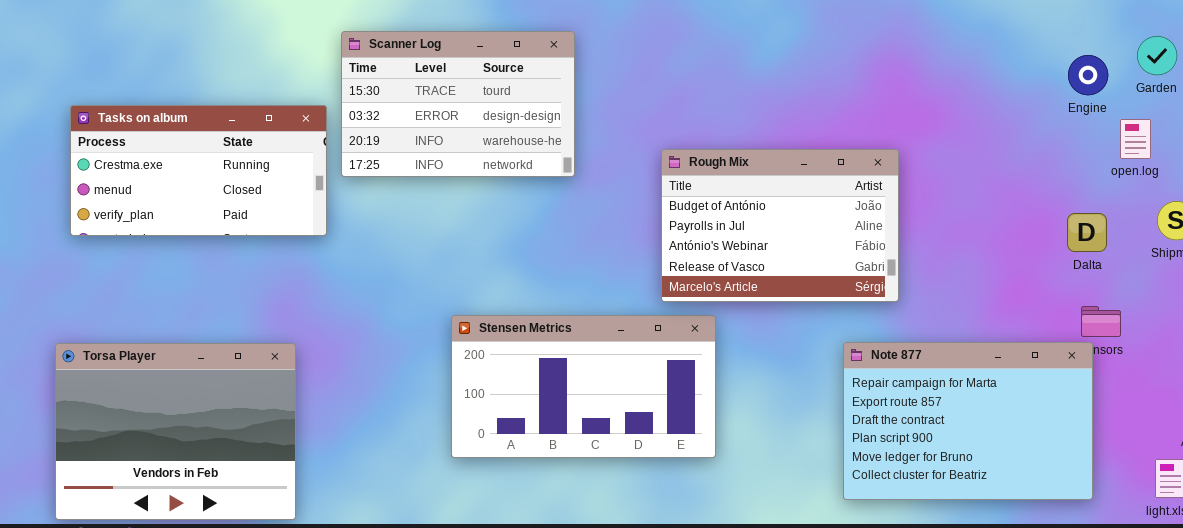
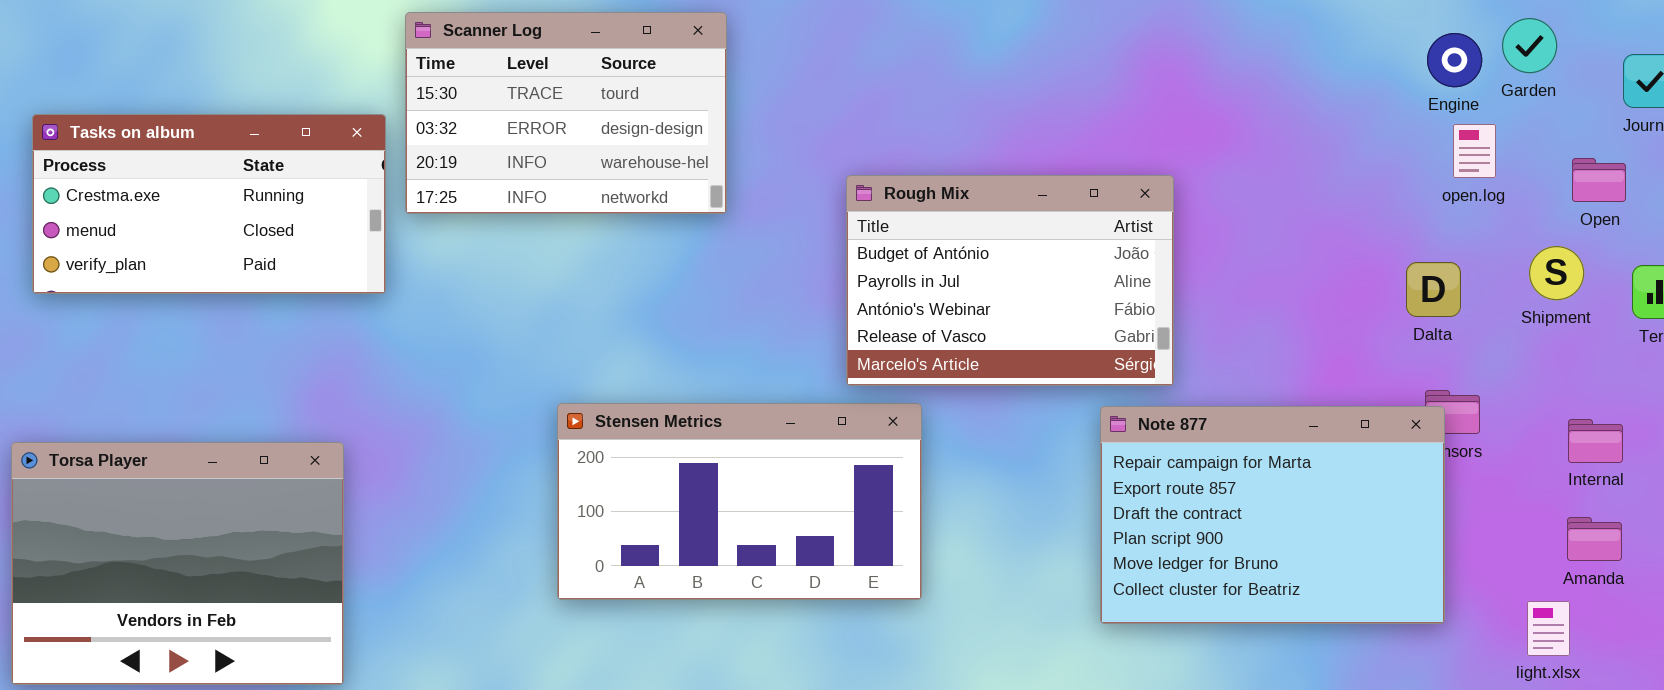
Engine: [1068,55,1108,95] -> [1427,33,1482,87], moved
open.log: [1120,119,1151,159] -> [1453,124,1496,178], moved
Note 877: [843,342,1093,500] -> [1100,406,1445,624], moved

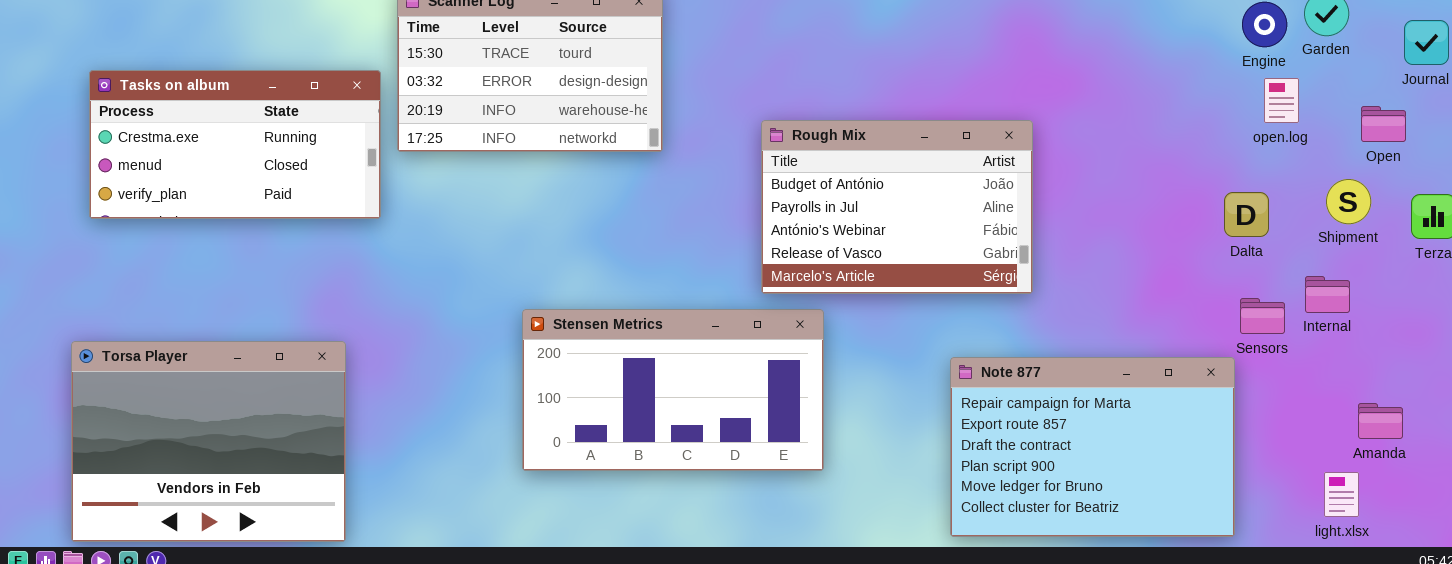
Note 877: [1100,406,1445,624] -> [950,357,1235,537], moved
Internal: [1568,419,1623,463] -> [1305,276,1350,313], moved

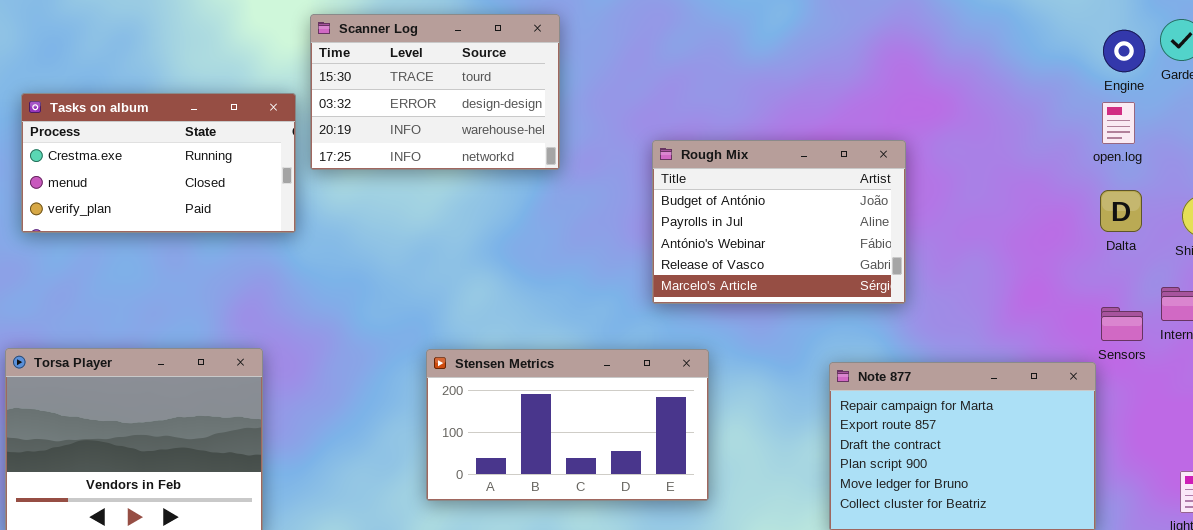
open.log: [1264,78,1299,123] -> [1102,102,1135,144], moved
Dalta: [1224,192,1269,237] -> [1100,190,1142,232], moved
Stensen Metrics: [522,309,824,471] -> [426,349,709,501], moved

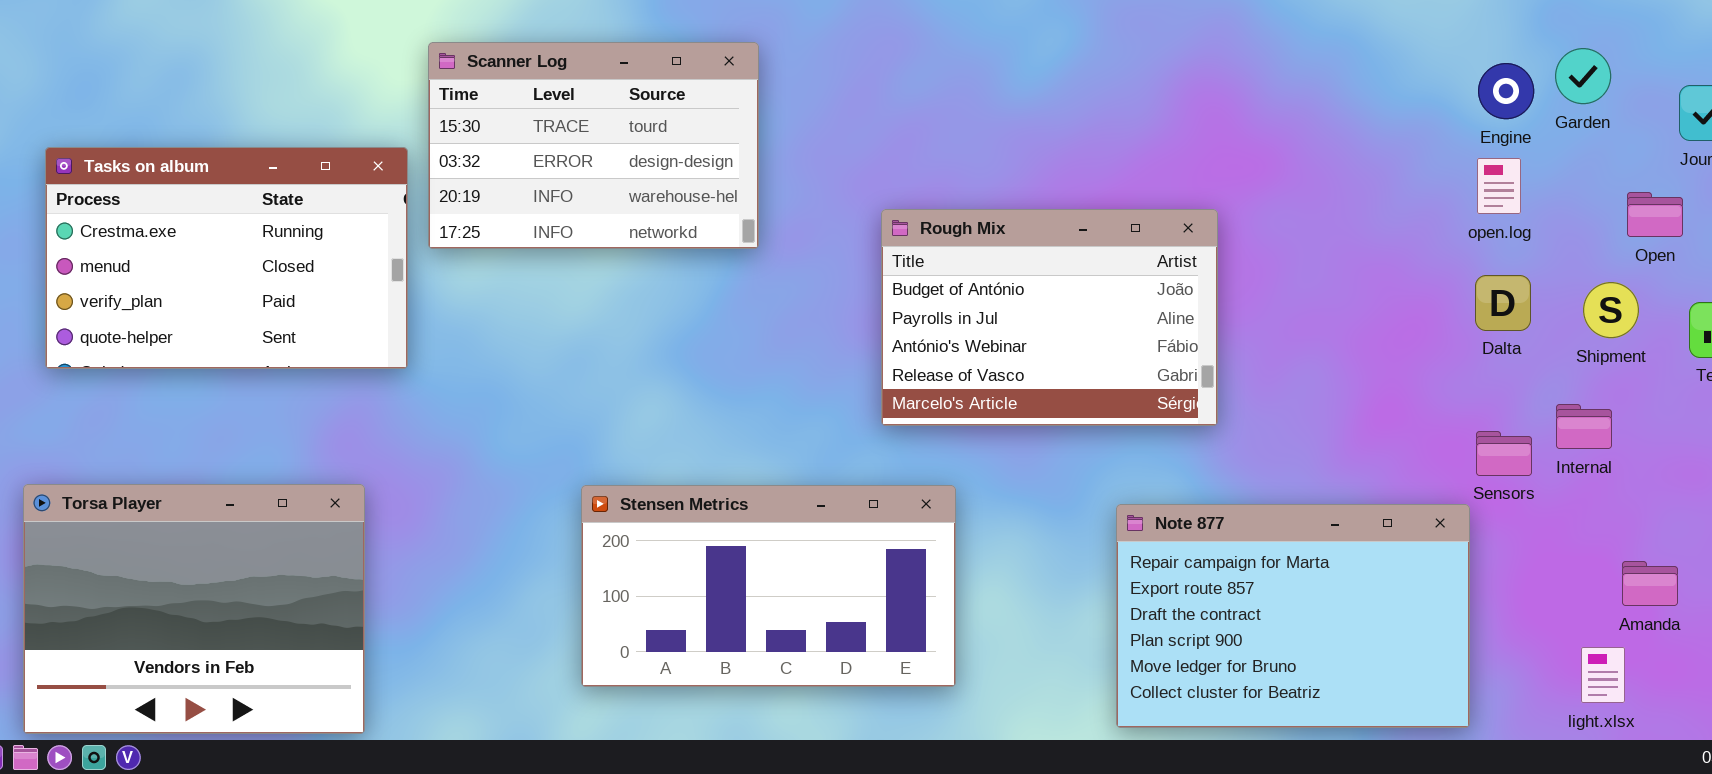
Tasks on album: [21,93,296,233] -> [45,147,408,369], resized

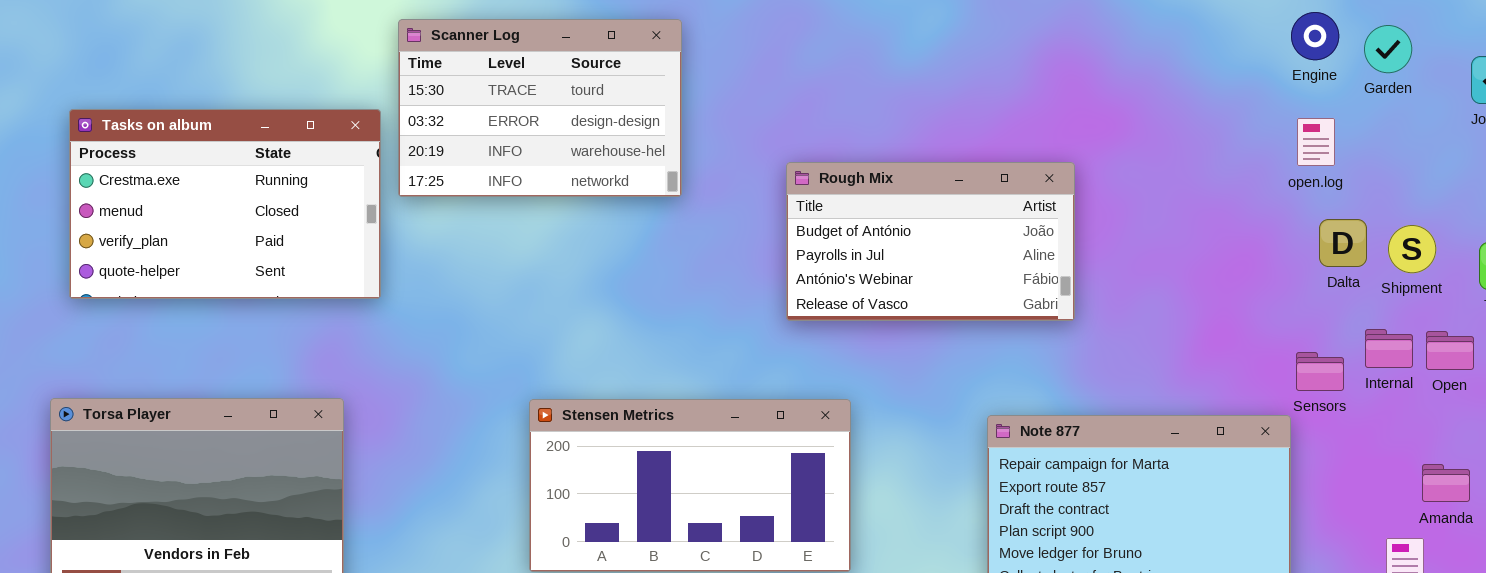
Engine: [1478,63,1534,119] -> [1291,12,1339,60], moved
Open: [1627,192,1683,237] -> [1426,331,1474,370], moved
Rough Mix: [881,209,1218,426] -> [786,162,1075,321], resized
Dalta: [1475,275,1531,331] -> [1319,219,1367,267], moved

